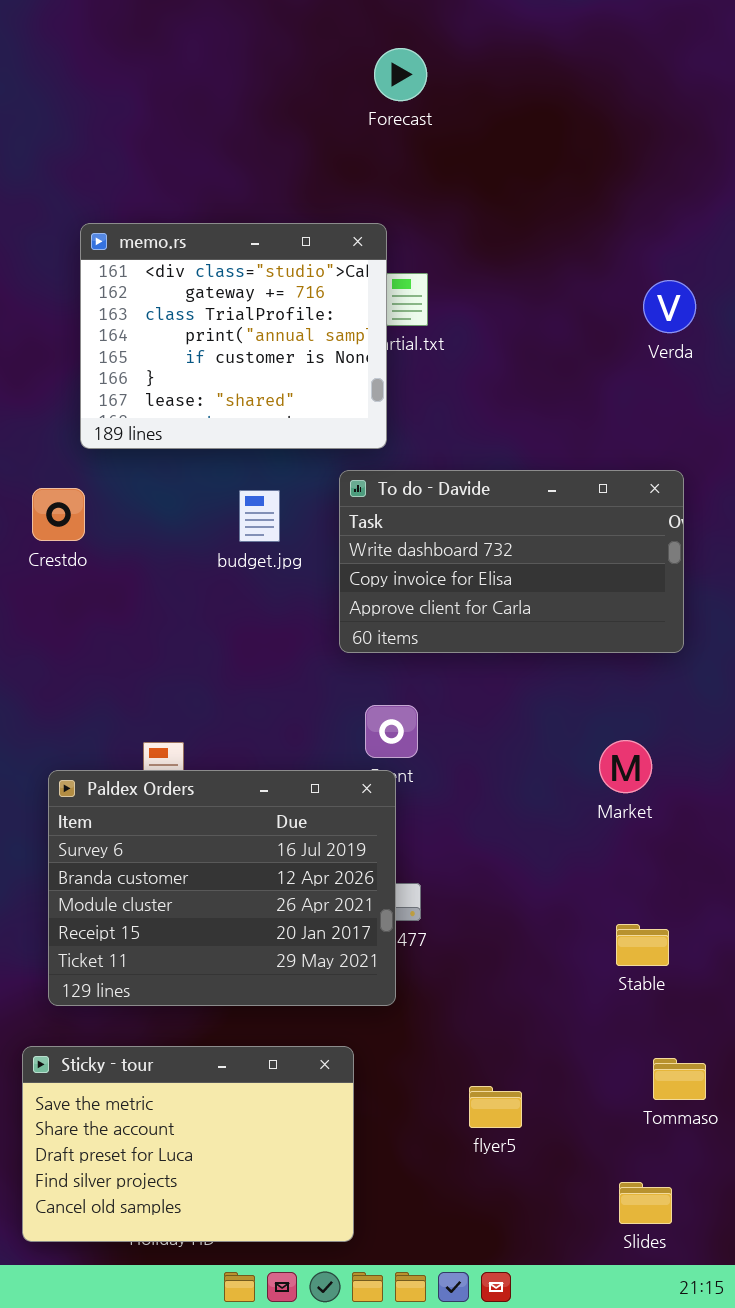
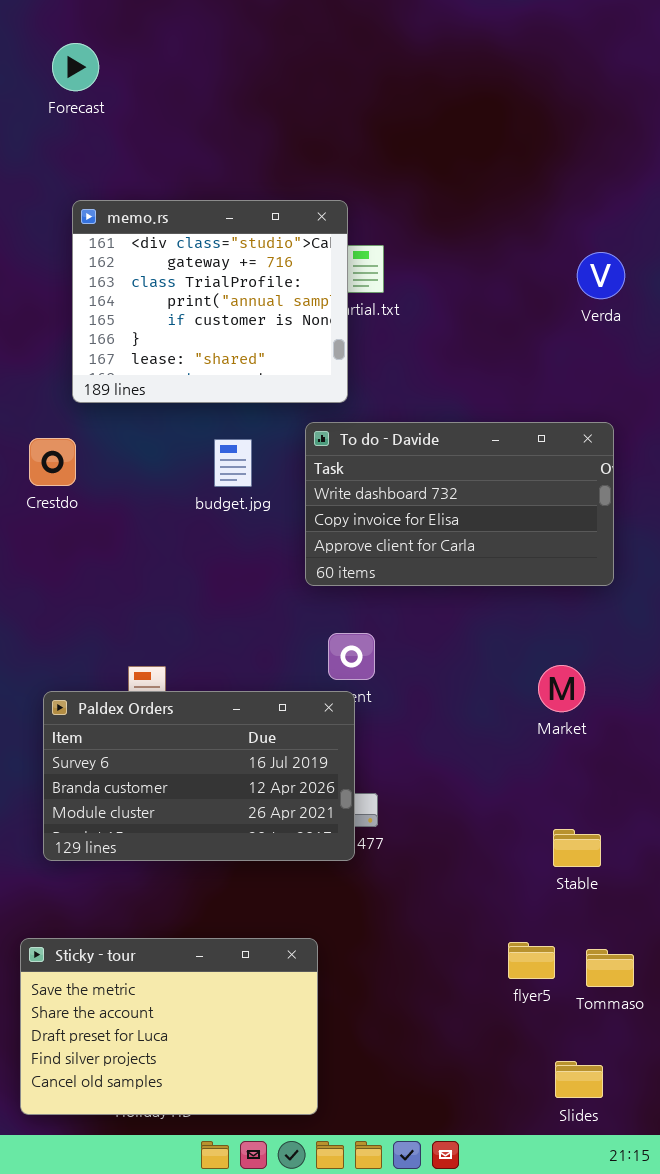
Forecast: [374,48,427,101] -> [52,43,99,91], moved
Paldex Orders: [48,770,396,1006] -> [43,691,355,861], resized
flyer5: [469,1086,522,1128] -> [508,942,555,979], moved

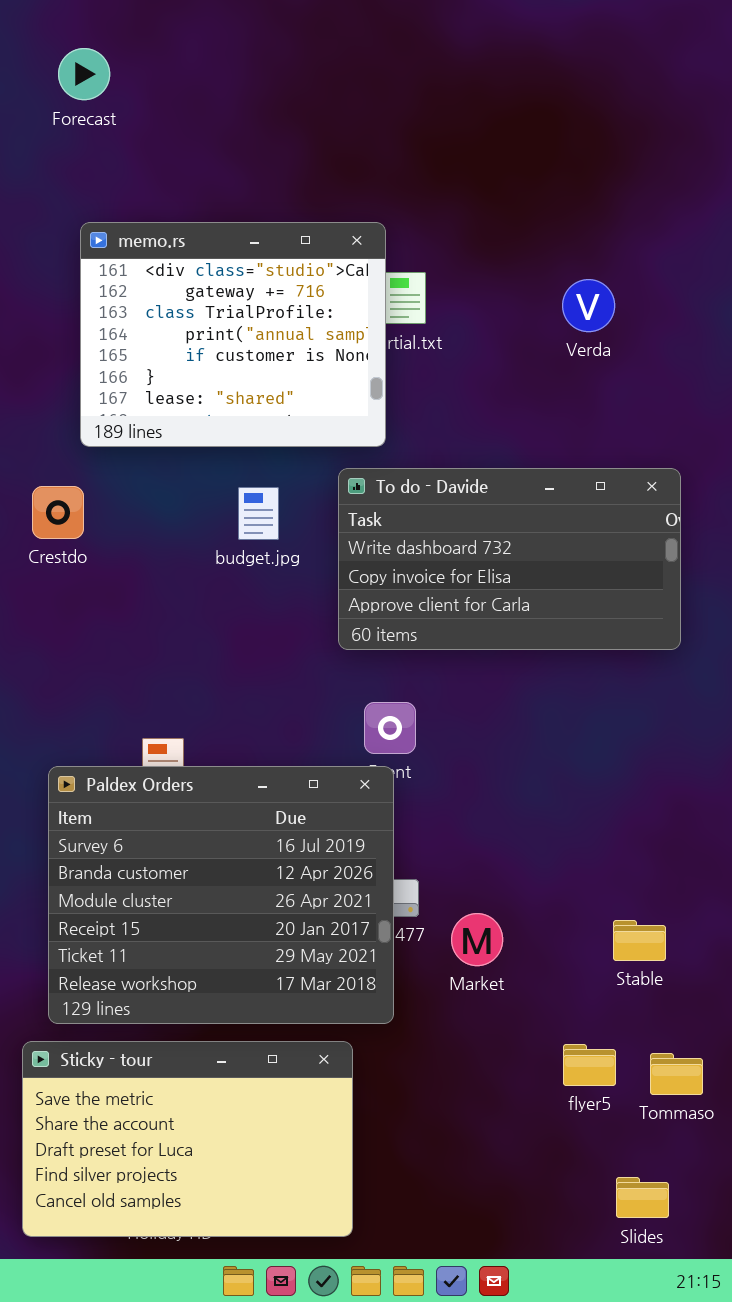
Verda: [577,252,625,299] -> [562,279,615,332], moved
Market: [538,665,585,712] -> [451,913,503,966], moved
Paldex Orders: [43,691,355,861] -> [48,766,394,1024], resized

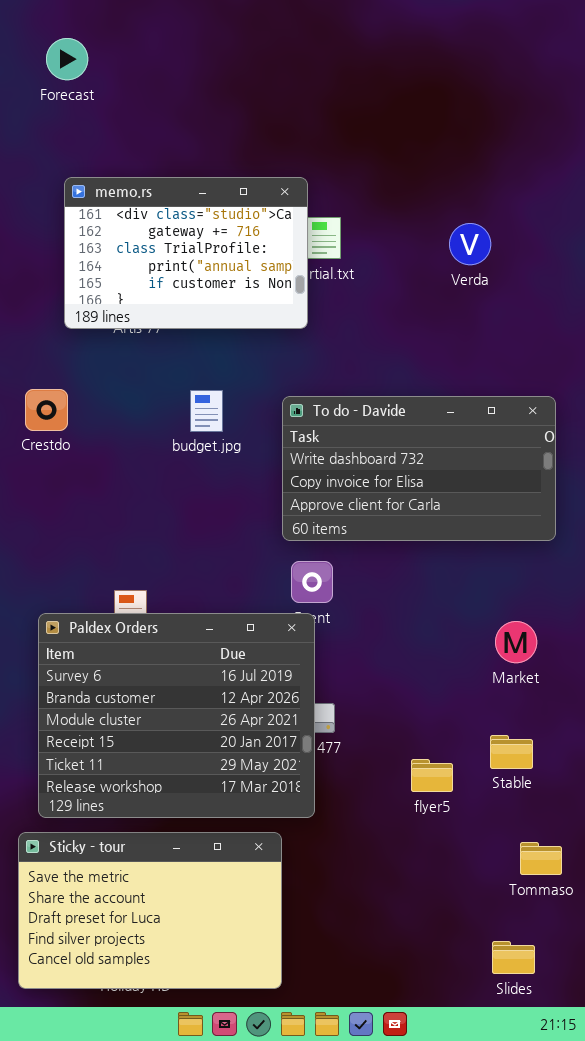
memo.rs: [80,222,386,447] -> [64,177,308,329], resized
To do - Davide: [338,468,681,650] -> [282,396,556,541], moved
Market: [451,913,503,966] -> [495,621,537,663], moved
flyer5: [563,1044,616,1086] -> [411,759,453,792], moved

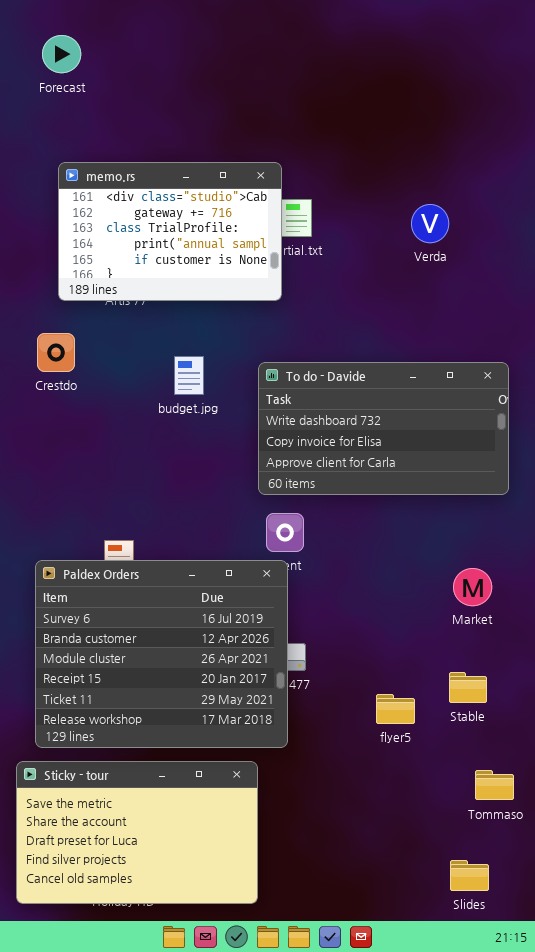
Crestdo: [25,389,68,431] -> [37,333,75,372], moved

